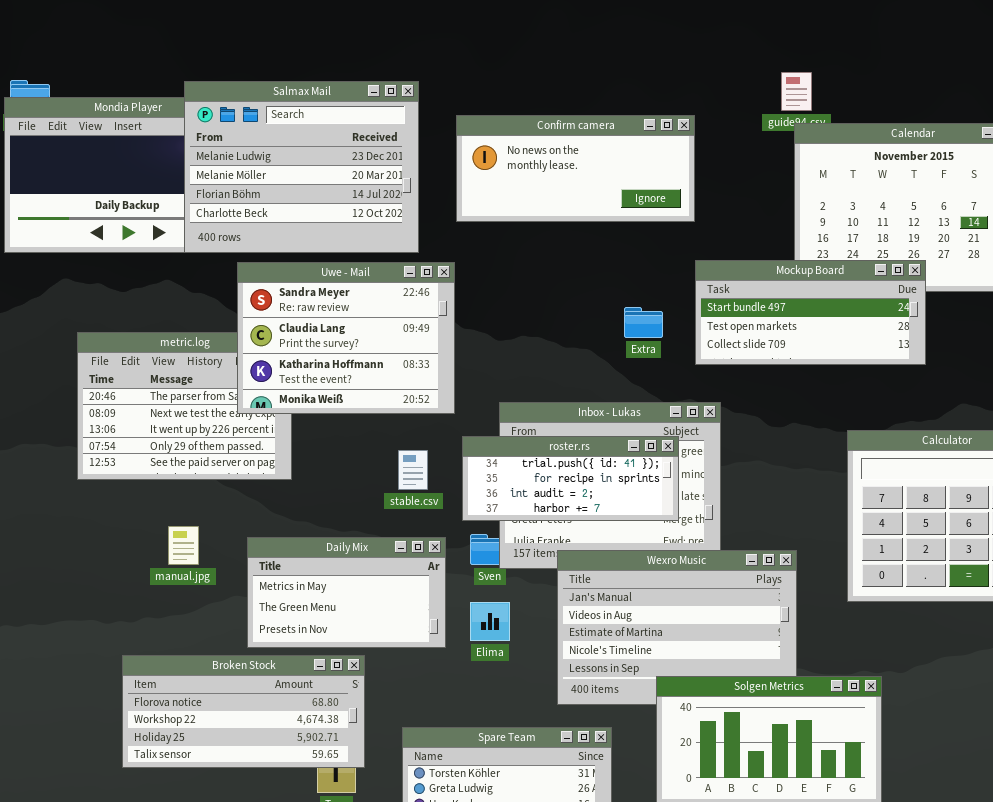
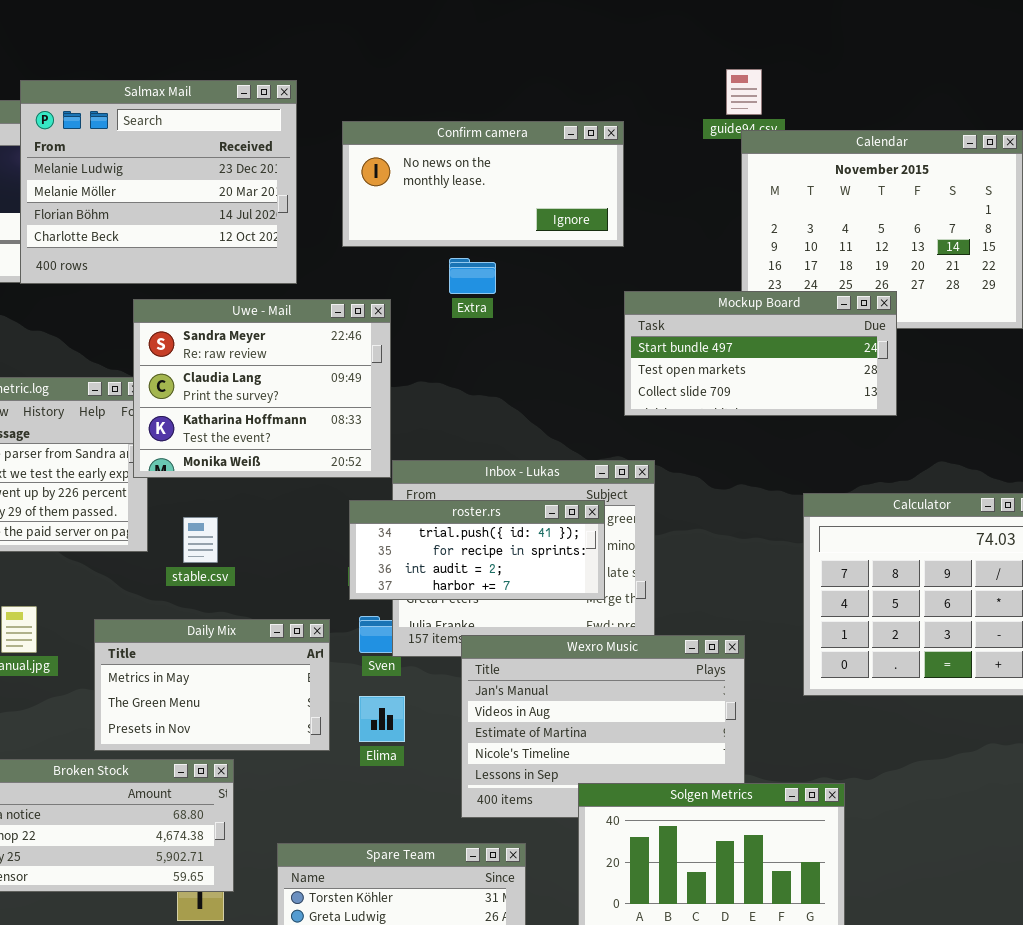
Uwe - Mail: [237,262,455,414] -> [133,299,391,478], moved
Extra: [624,307,663,338] -> [449,258,496,294], moved
stable.csv: [398,450,428,490] -> [183,517,218,563], moved

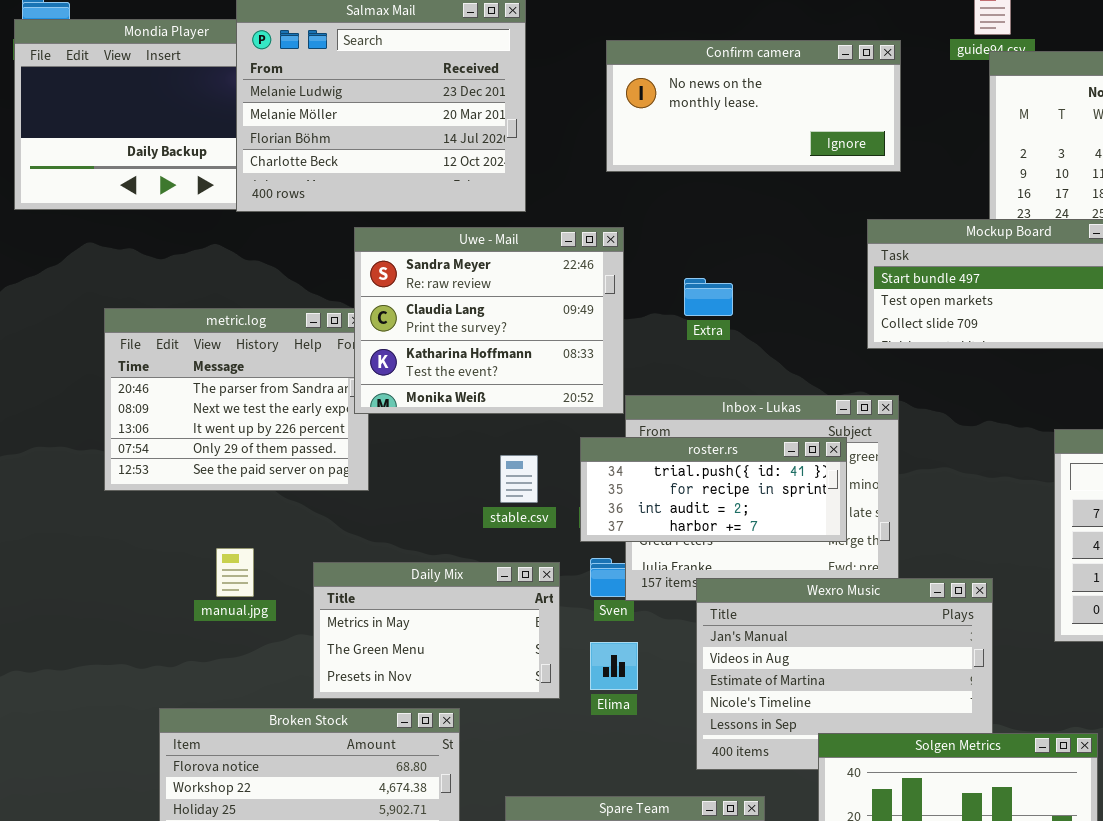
Confirm camera: [342,121,624,247] -> [606,40,901,172], moved
Extra: [449,258,496,294] -> [684,278,733,316], moved
stable.csv: [183,517,218,563] -> [500,455,538,503], moved

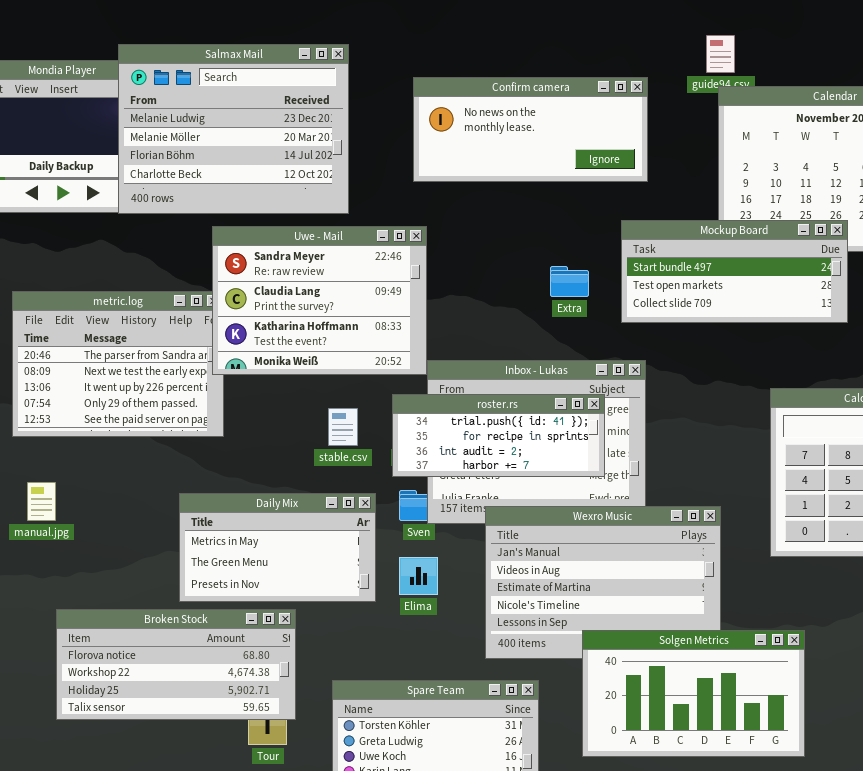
Extra: [684,278,733,316] -> [550,266,589,297], moved
manual.jpg: [216,548,254,597] -> [27,482,56,521], moved

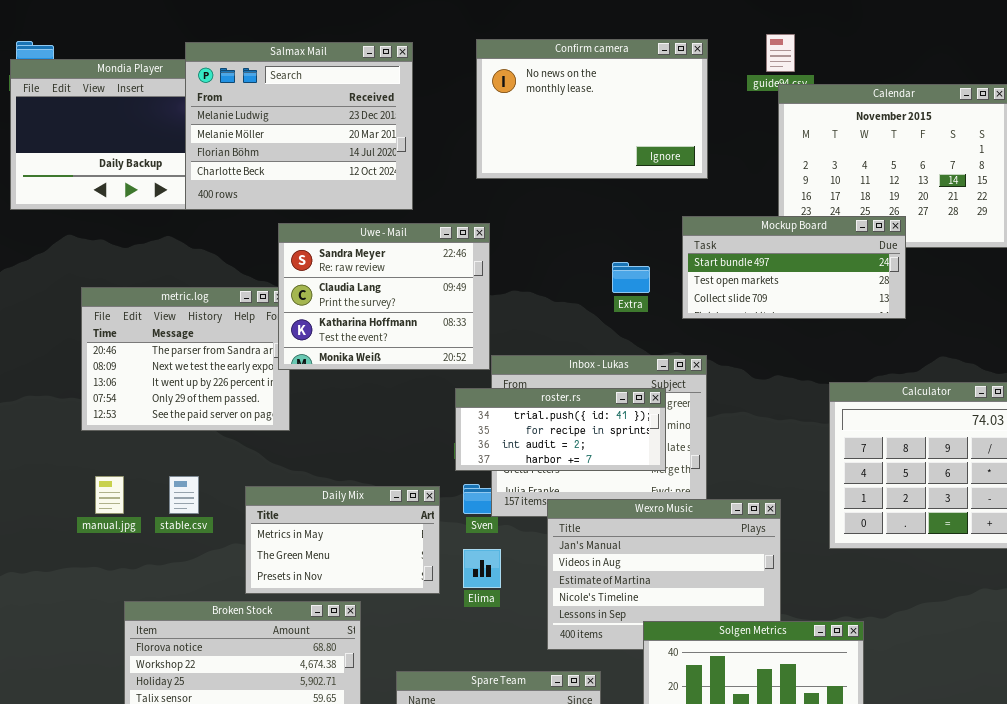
Confirm camera: [413,77,648,182] -> [476,39,708,179], resized
stable.csv: [328,408,358,446] -> [169,476,199,514], moved

